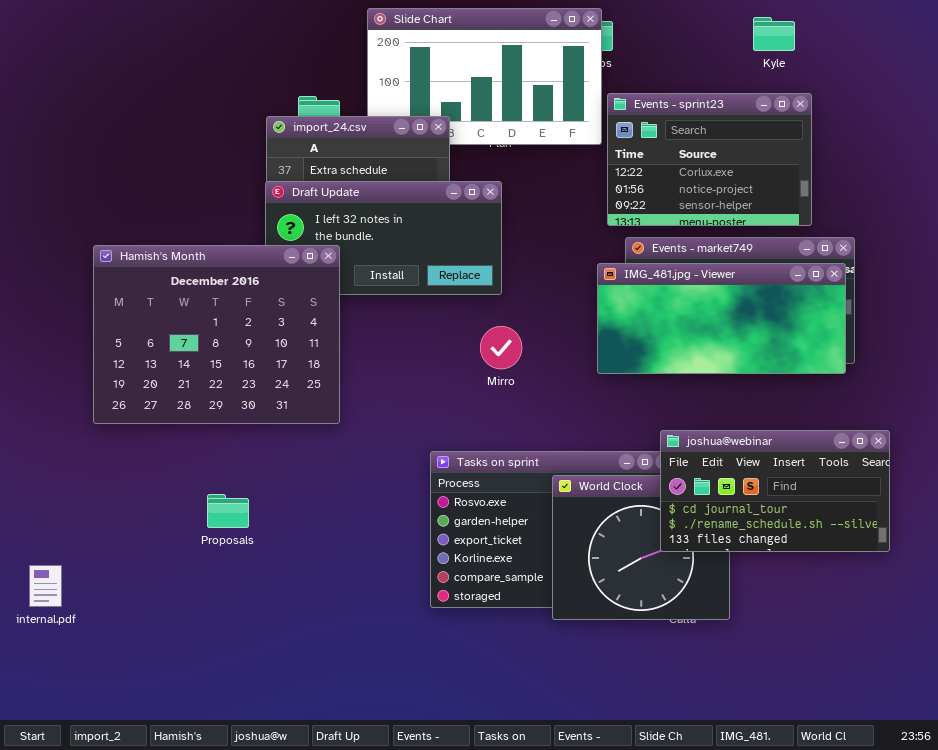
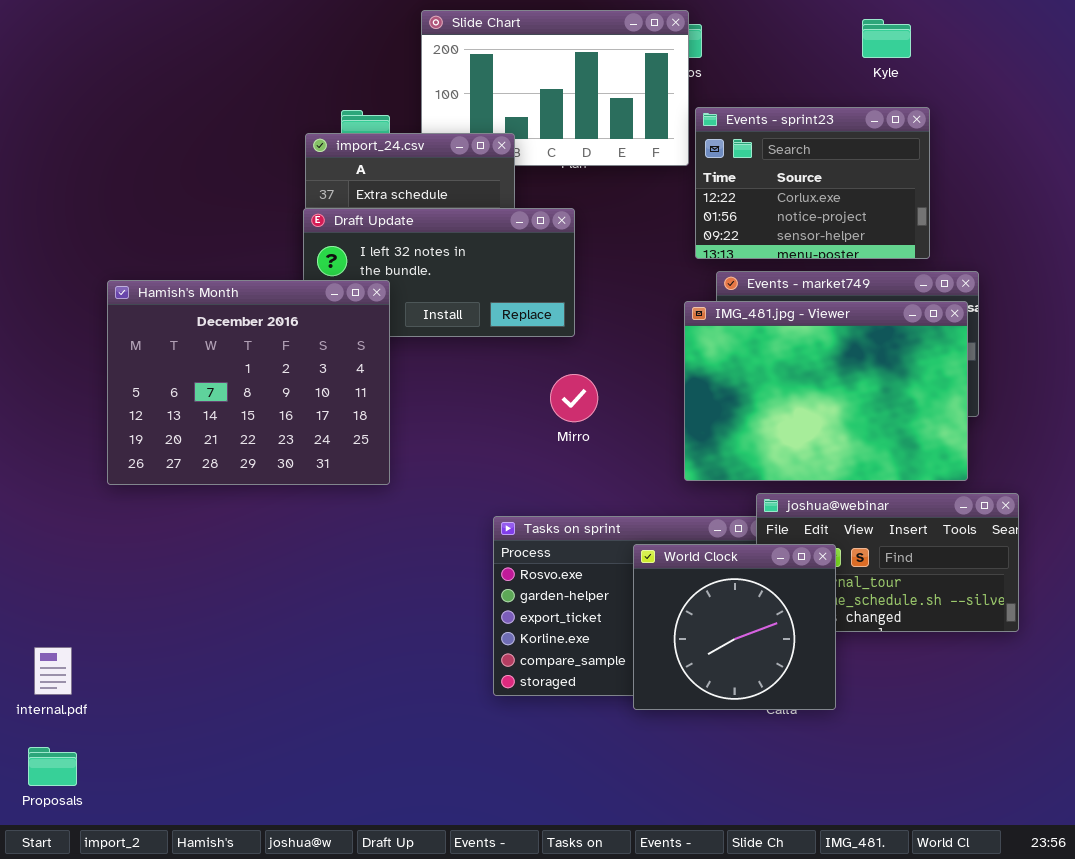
IMG_481.jpg - Viewer: [597,263,846,374] -> [684,301,968,481], resized
World Clock: [552,475,730,620] -> [633,544,836,710], raised
Proposals: [207,494,249,528] -> [28,747,77,786], moved

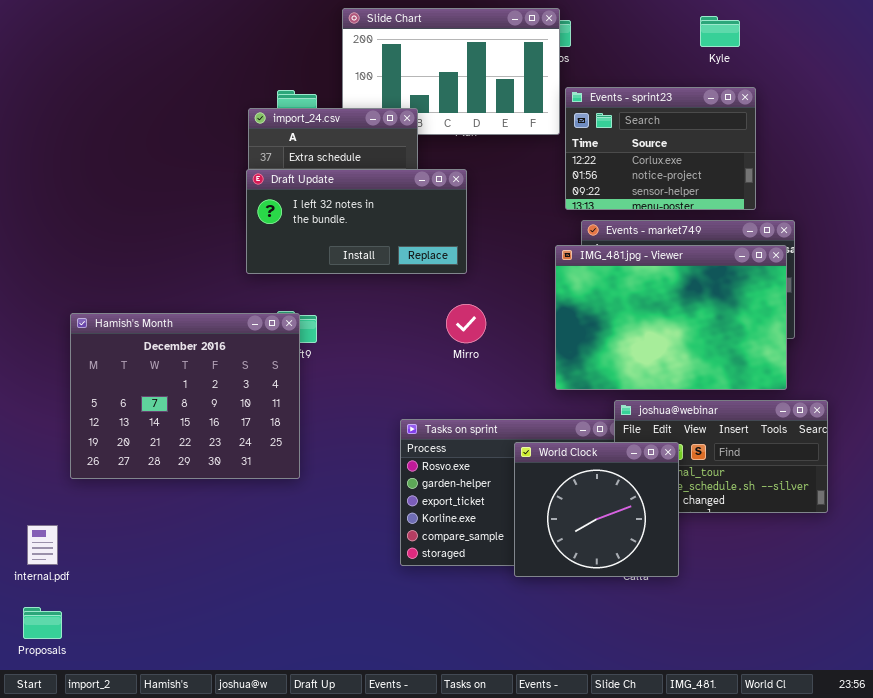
Hamish's Month: [107,280,390,485] -> [70,313,300,479], moved

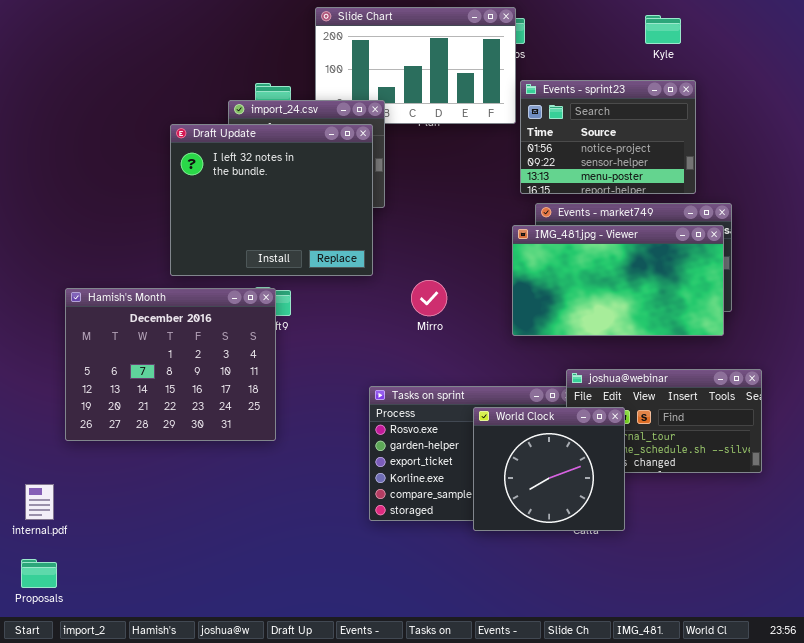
Events - sprint23: [565,87,756,210] -> [520,80,696,194], scrolled down 1 row
Draft Update: [246,169,467,274] -> [170,124,373,276], moved, resized
IMG_481.jpg - Viewer: [555,245,787,390] -> [512,225,724,336], resized

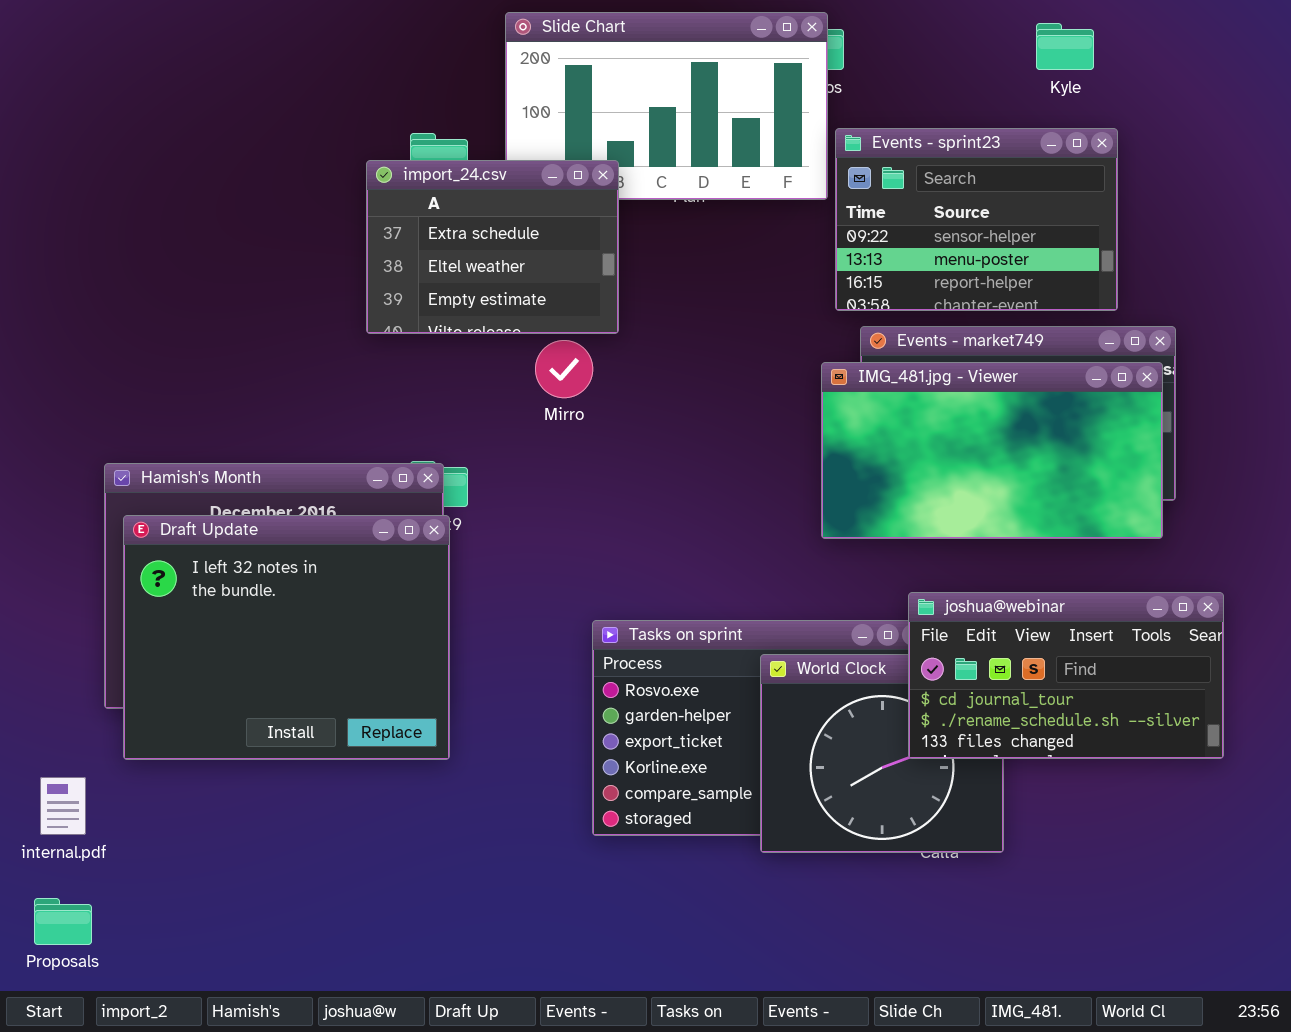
Events - sprint23: [520,80,696,194] -> [835,128,1118,311], scrolled down 1 row
Draft Update: [170,124,373,276] -> [123,515,450,760], moved
Mirro: [411,280,447,316] -> [535,340,593,398], moved
joshua@webinar: [566,369,762,473] -> [908,592,1224,759], raised

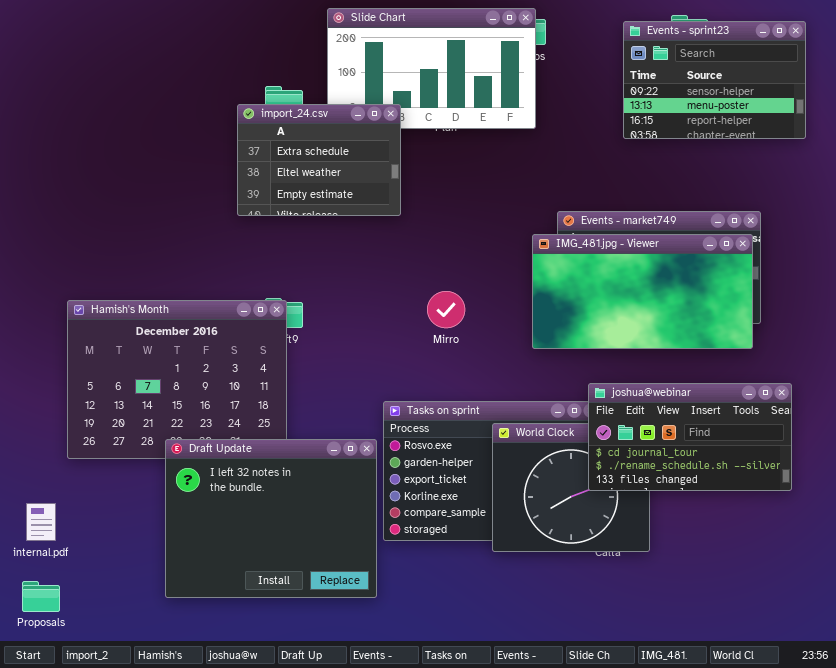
Events - sprint23: [835,128,1118,311] -> [623,21,806,139], moved
Mirro: [535,340,593,398] -> [427,291,465,328], moved
Draft Update: [123,515,450,760] -> [165,439,377,598], moved

